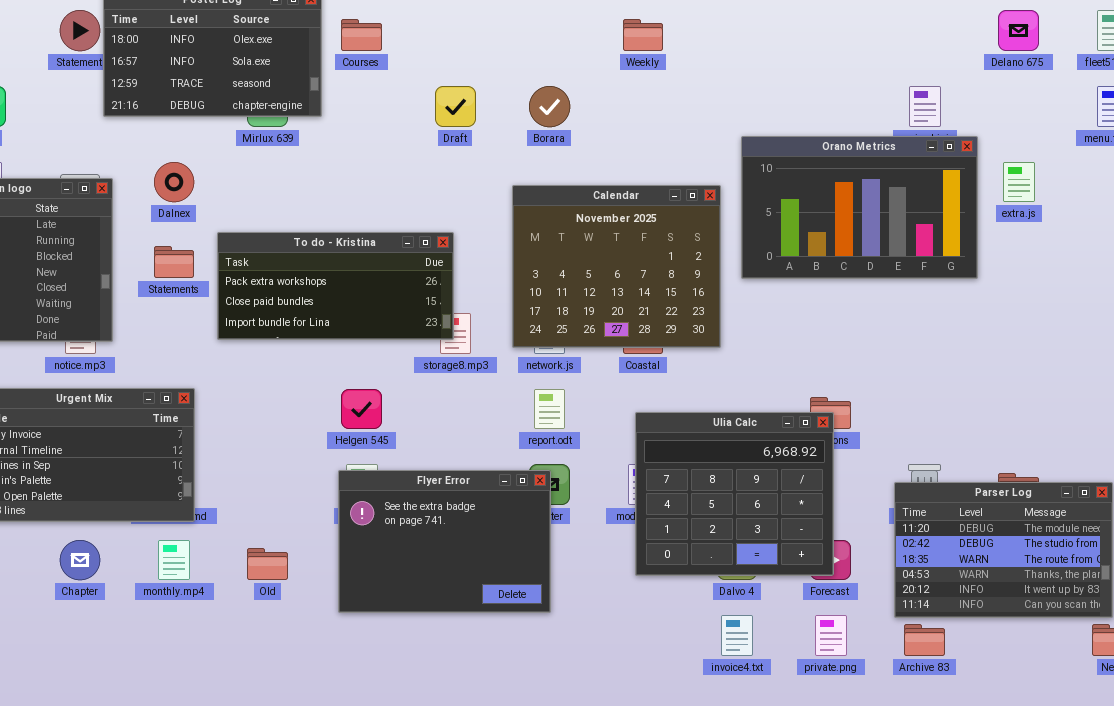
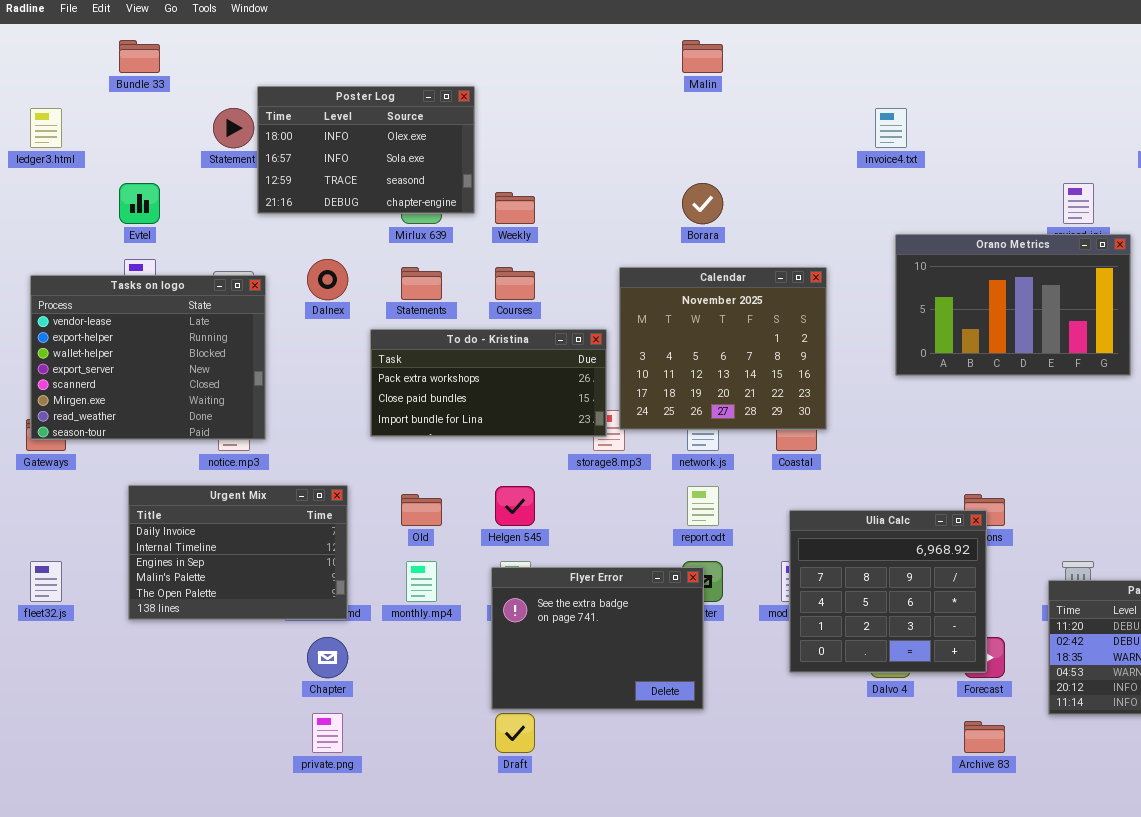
Courses: [341,19,382,51] -> [495,267,535,300], moved
Weekly: [623,19,663,51] -> [495,192,535,224], moved
Draft: [435,86,476,127] -> [495,713,535,753], moved
Calendar: [512,185,721,348] -> [619,267,827,430], moved
Statements: [154,246,194,278] -> [401,267,442,300], moved
Chapter: [60,540,100,580] -> [307,637,348,678], moved
monthly.mp4: [158,540,190,580] -> [406,561,437,602], moved
Old: [247,548,288,580] -> [401,494,442,526], moved
invoice4.txt: [721,615,753,656] -> [875,108,907,148], moved
private.png: [815,615,847,656] -> [312,713,343,753], moved
Archive 83: [904,624,945,656] -> [964,721,1005,753], moved

